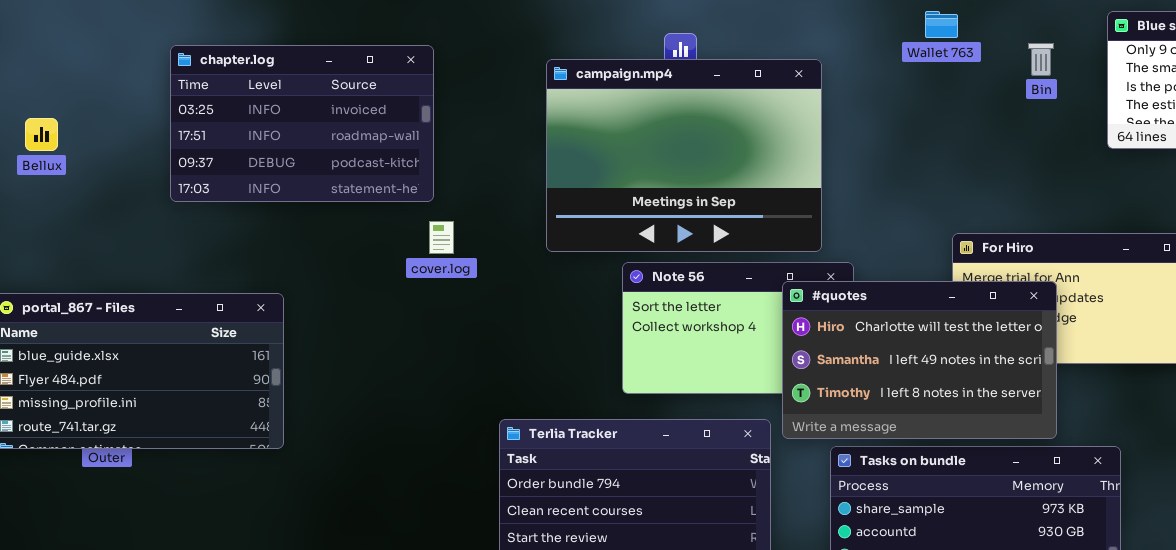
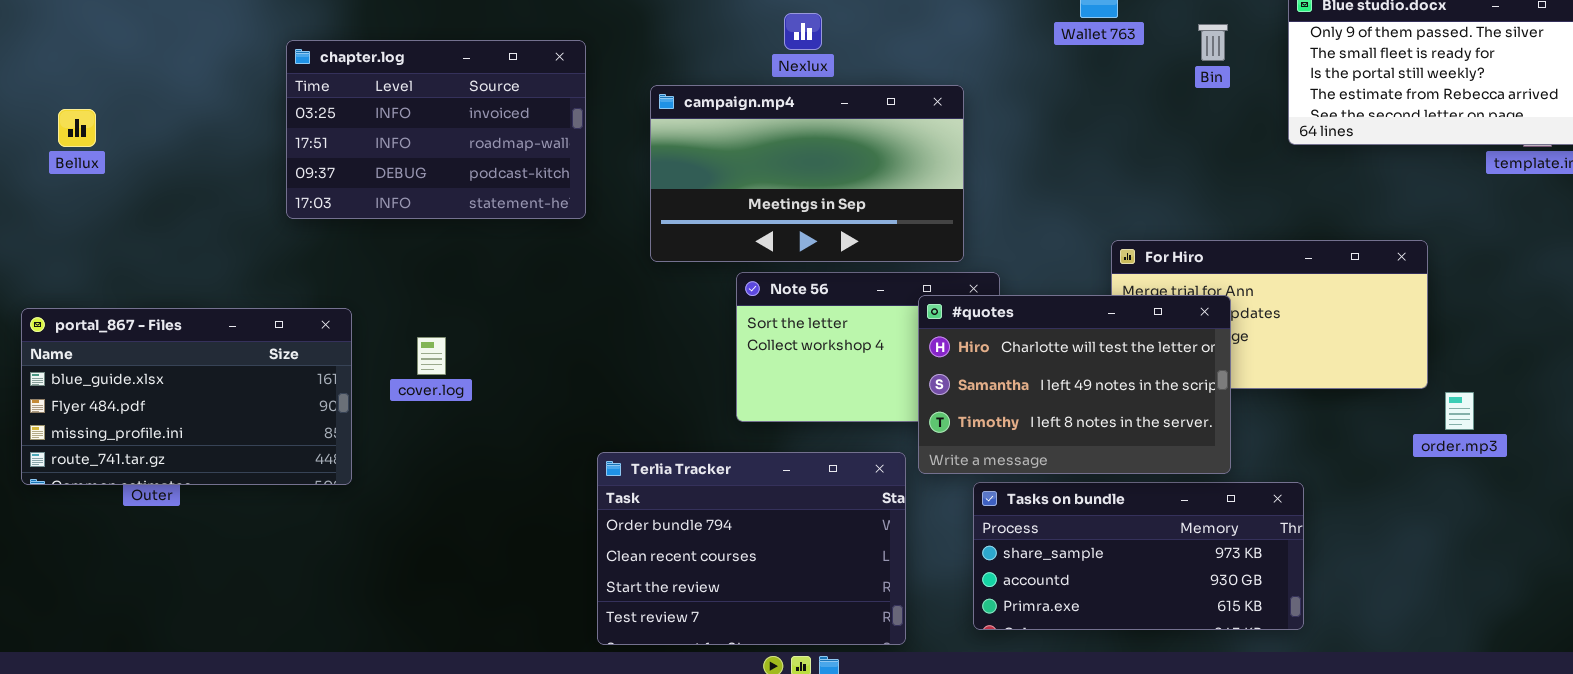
chapter.log: [170,45,434,202] -> [286,40,586,219], moved
campaign.mp4: [546,59,822,252] -> [650,85,964,262], resized
cover.log: [429,221,454,254] -> [417,337,446,375], moved

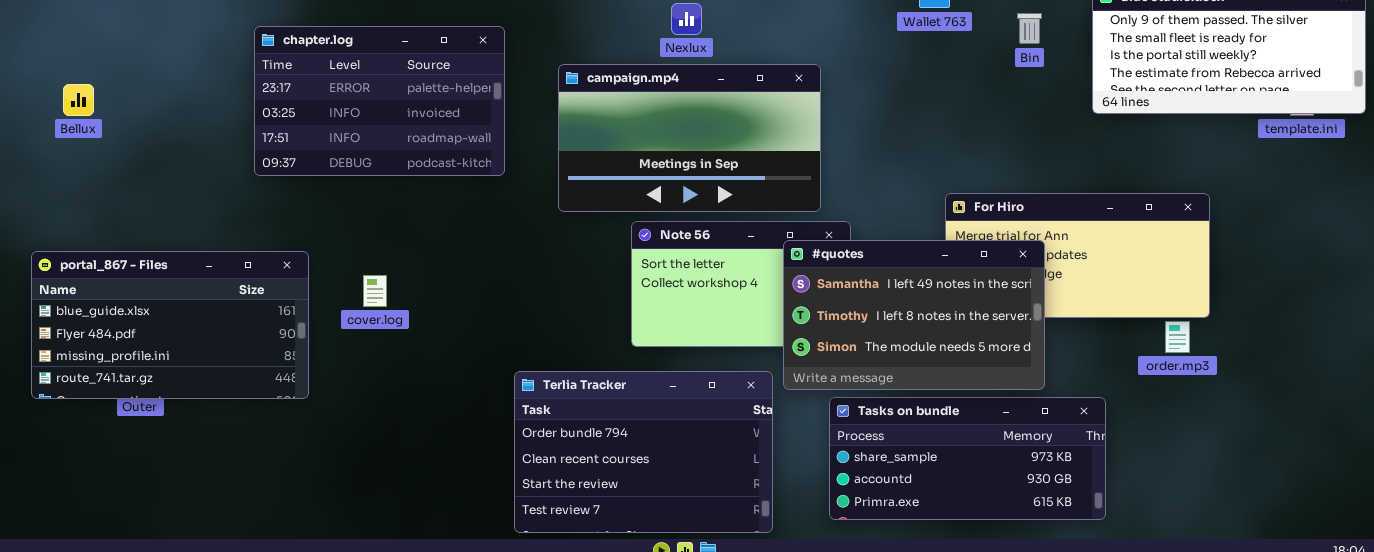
chapter.log: [286,40,586,219] -> [254,26,505,176], scrolled up 1 row
#quotes: [918,295,1231,474] -> [783,240,1045,390], scrolled down 1 row
order.mp3: [1445,392,1474,430] -> [1165,321,1190,353], moved

